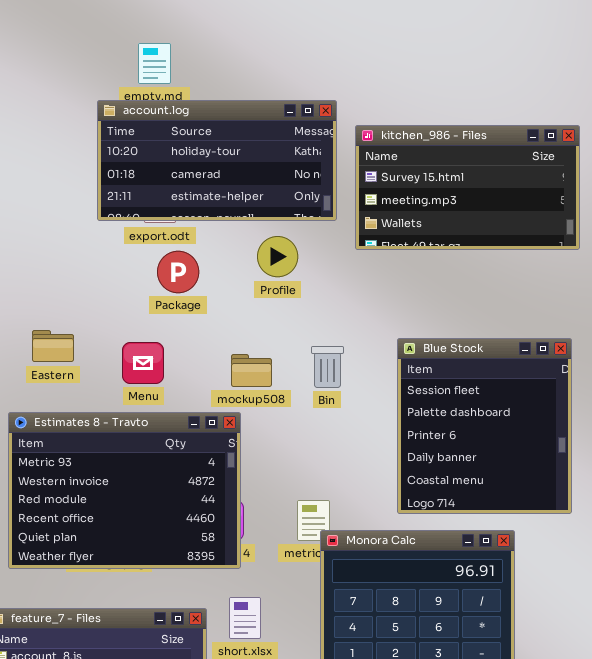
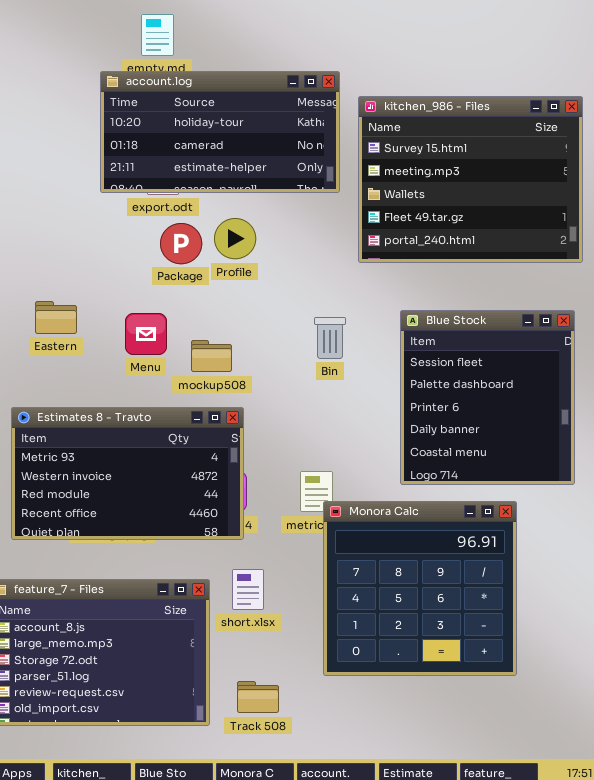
kitchen_986 - Files: [355,125,580,250] -> [358,96,583,263], resized
Profile: [257,236,298,277] -> [214,218,256,259], moved
mockup508: [231,354,272,387] -> [191,340,232,372], moved
Estimates 8 - Travto: [8,412,241,569] -> [11,407,244,540], resized

